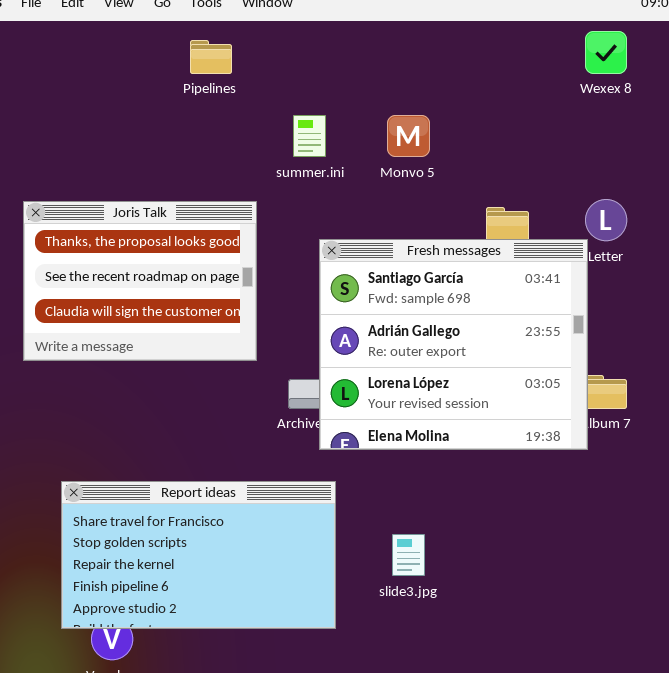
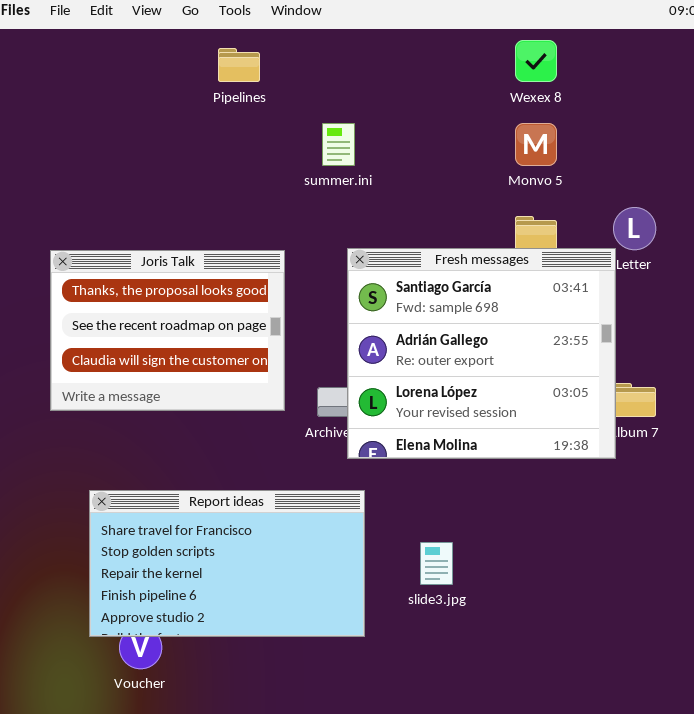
Wexex 8: [585,31,627,74] -> [515,40,557,82], moved
Monvo 5: [387,115,430,157] -> [515,123,557,166], moved
Joris Talk: [23,201,257,361] -> [50,250,285,411], moved

